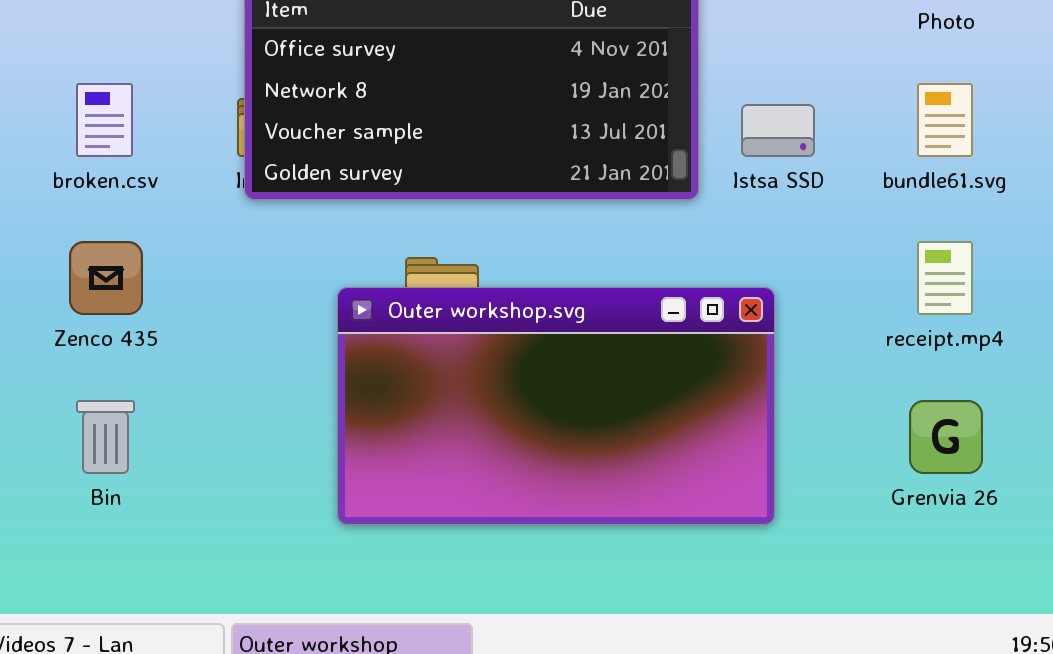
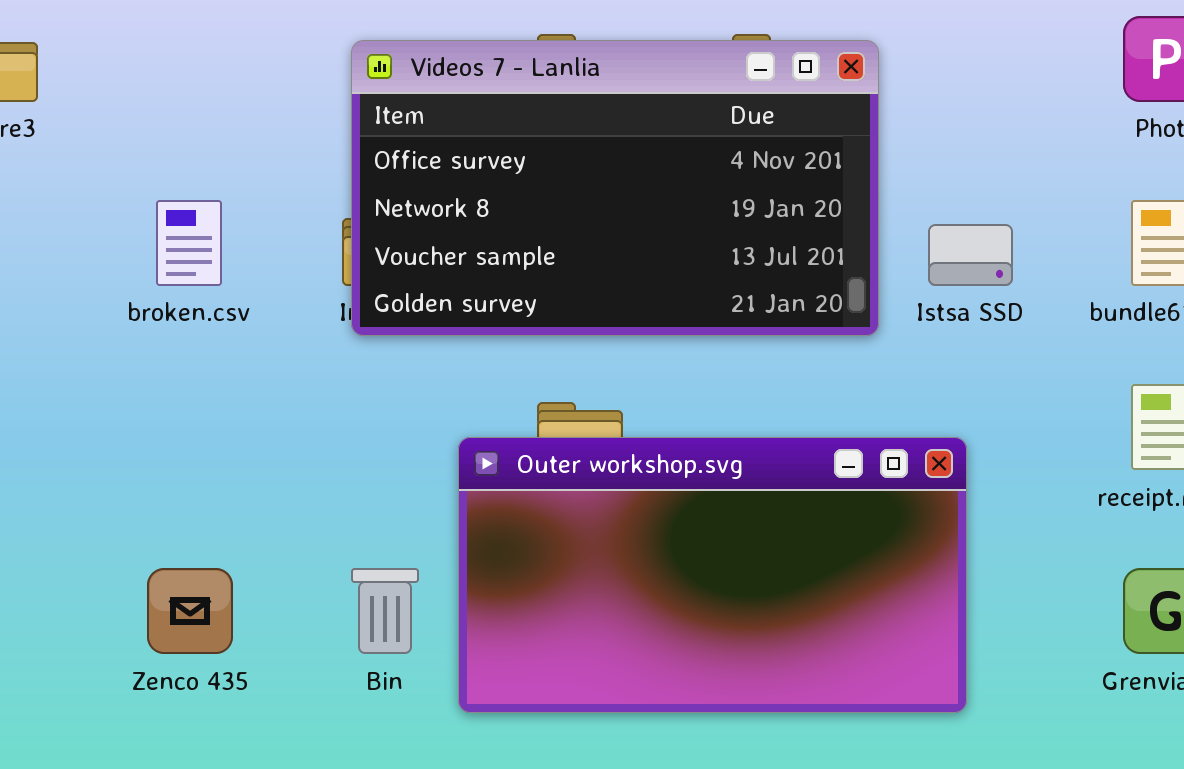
Zenco 435: [69,241,143,315] -> [147,568,233,654], moved
Bin: [76,400,135,474] -> [351,568,419,654], moved

